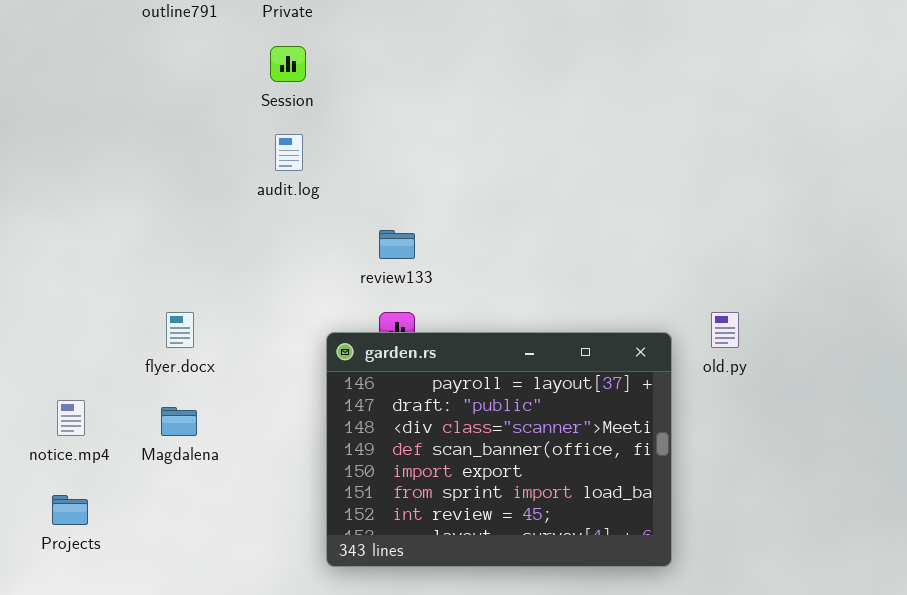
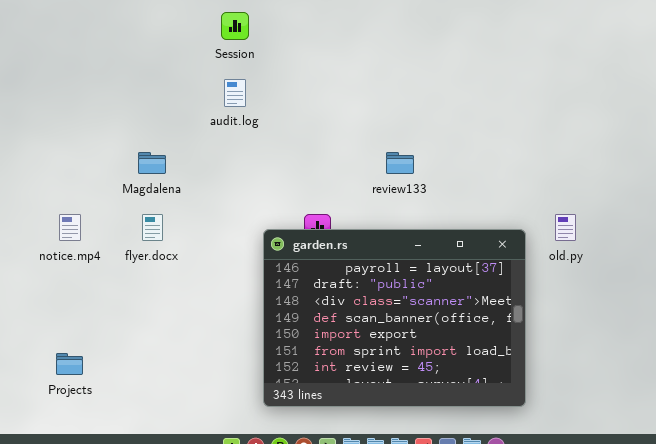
review133: [379,230,415,259] -> [386,152,414,174], moved
notice.mp4: [57,400,85,436] -> [59,214,81,241], moved
Magdalena: [161,407,197,436] -> [138,152,166,174], moved

